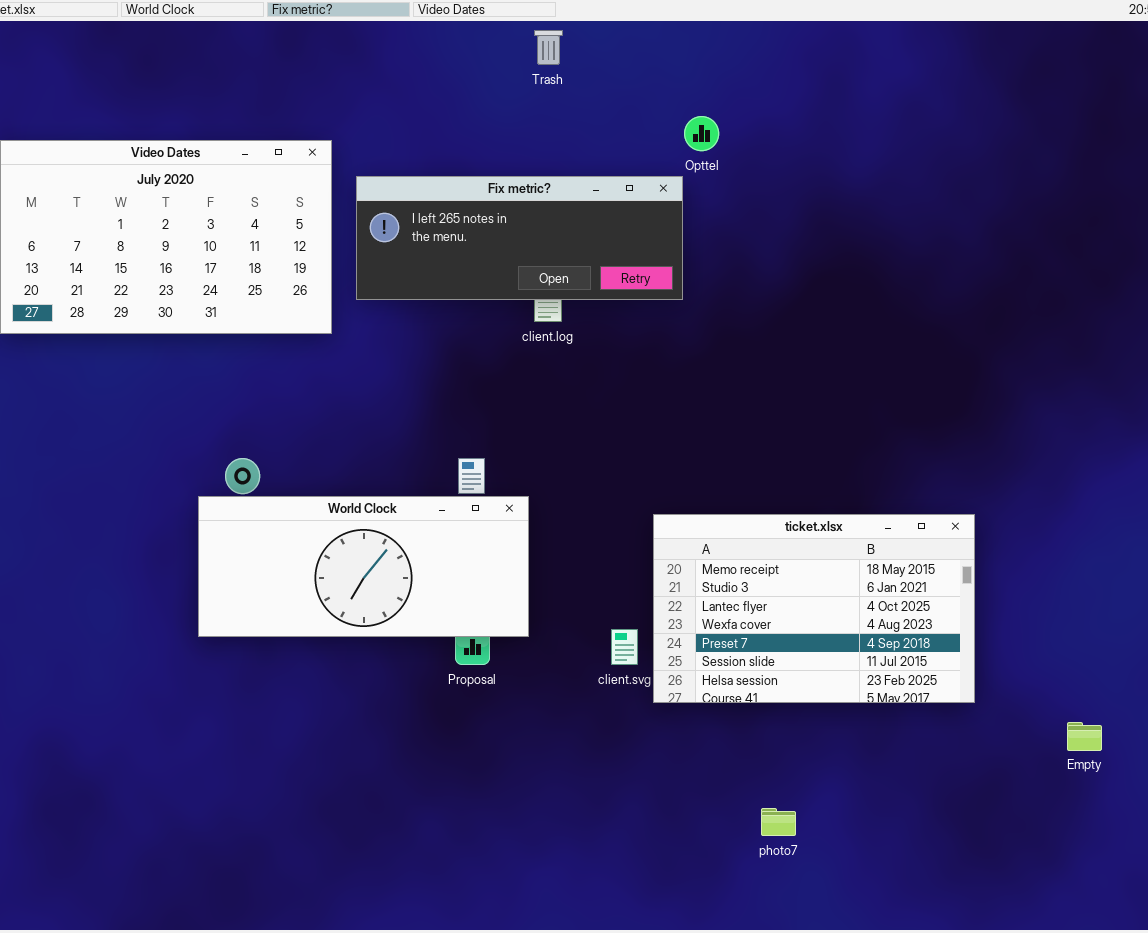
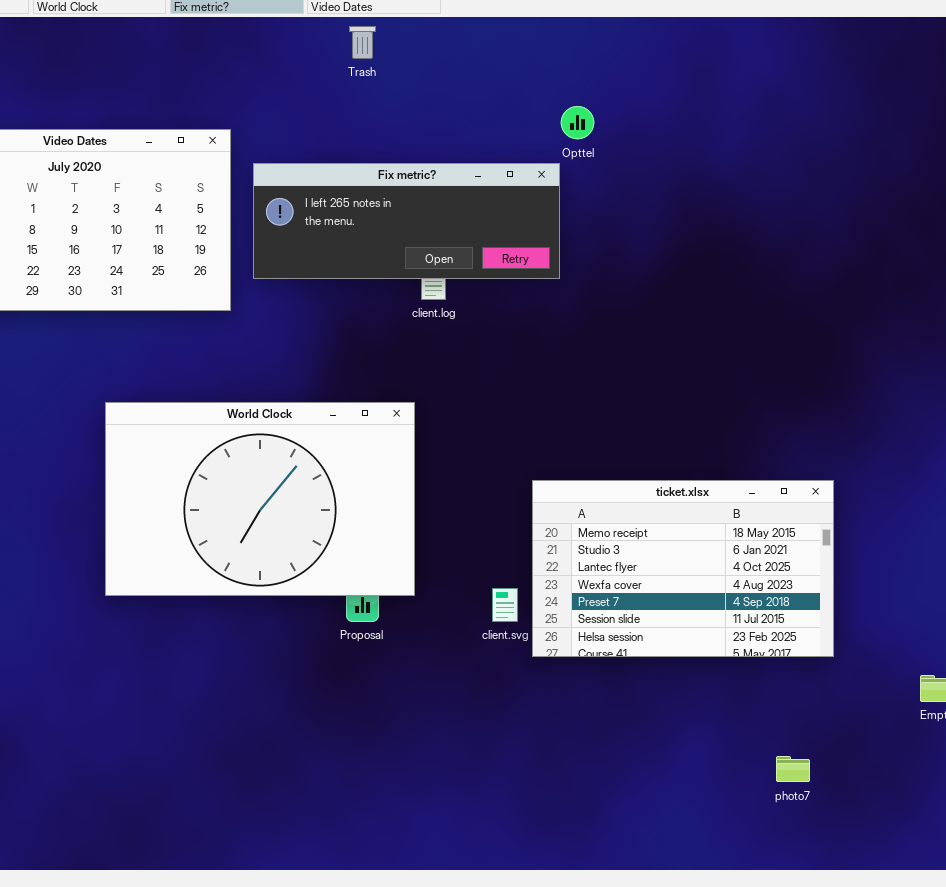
Trash: [534,30,563,65] -> [349,26,376,59], moved
World Clock: [198,496,529,637] -> [105,402,415,596], resized
photo7: [761,808,796,836] -> [776,756,810,782], moved

